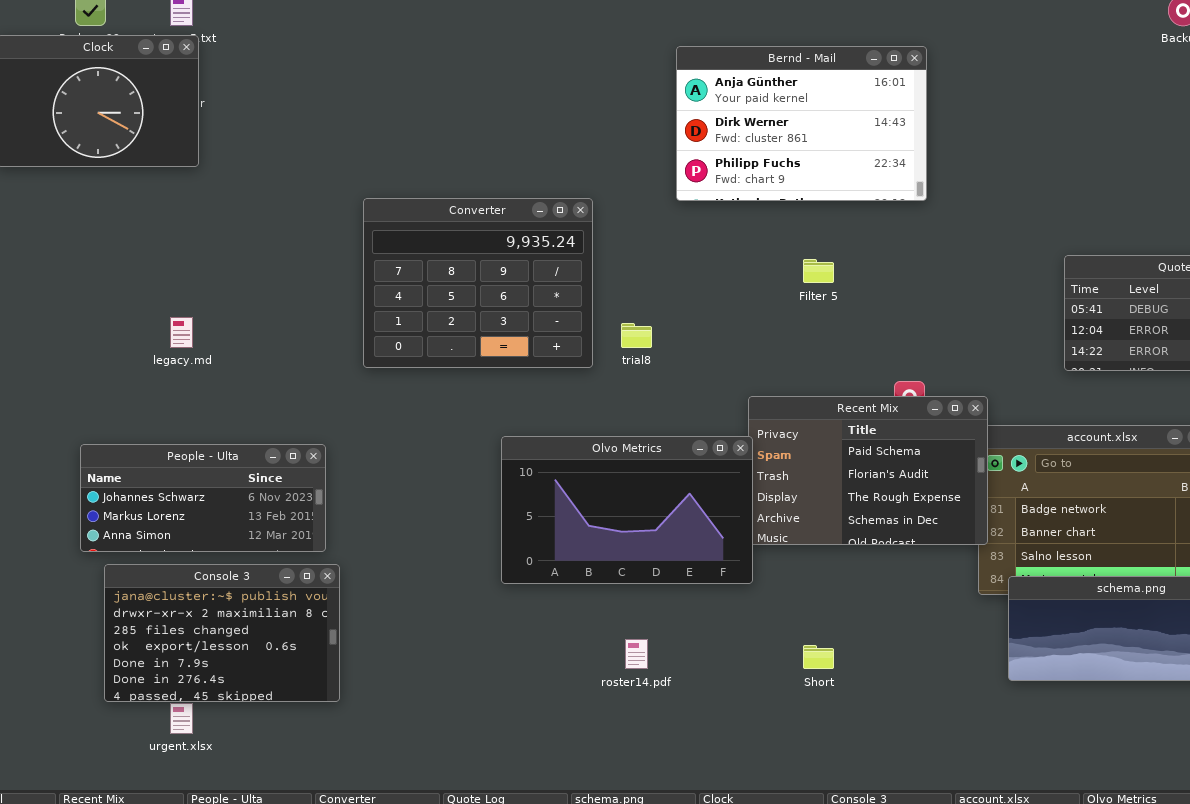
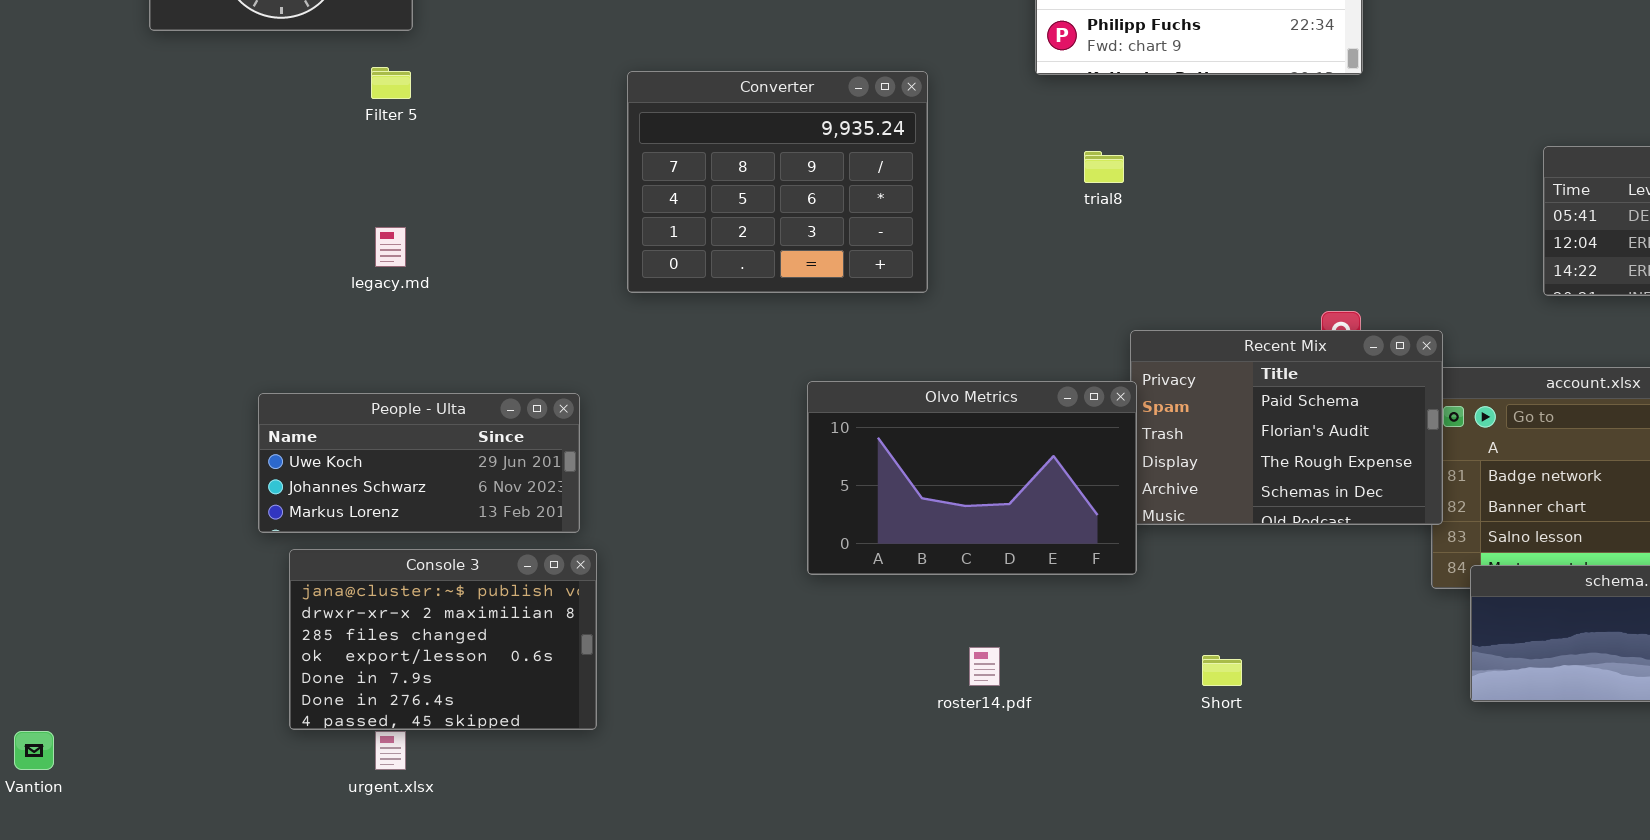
Filter 5: [803,259,834,283] -> [371,67,411,99], moved
trial8: [621,323,652,348] -> [1084,151,1124,183], moved
People - Ulta: [80,444,326,552] -> [258,393,580,533], scrolled up 1 row

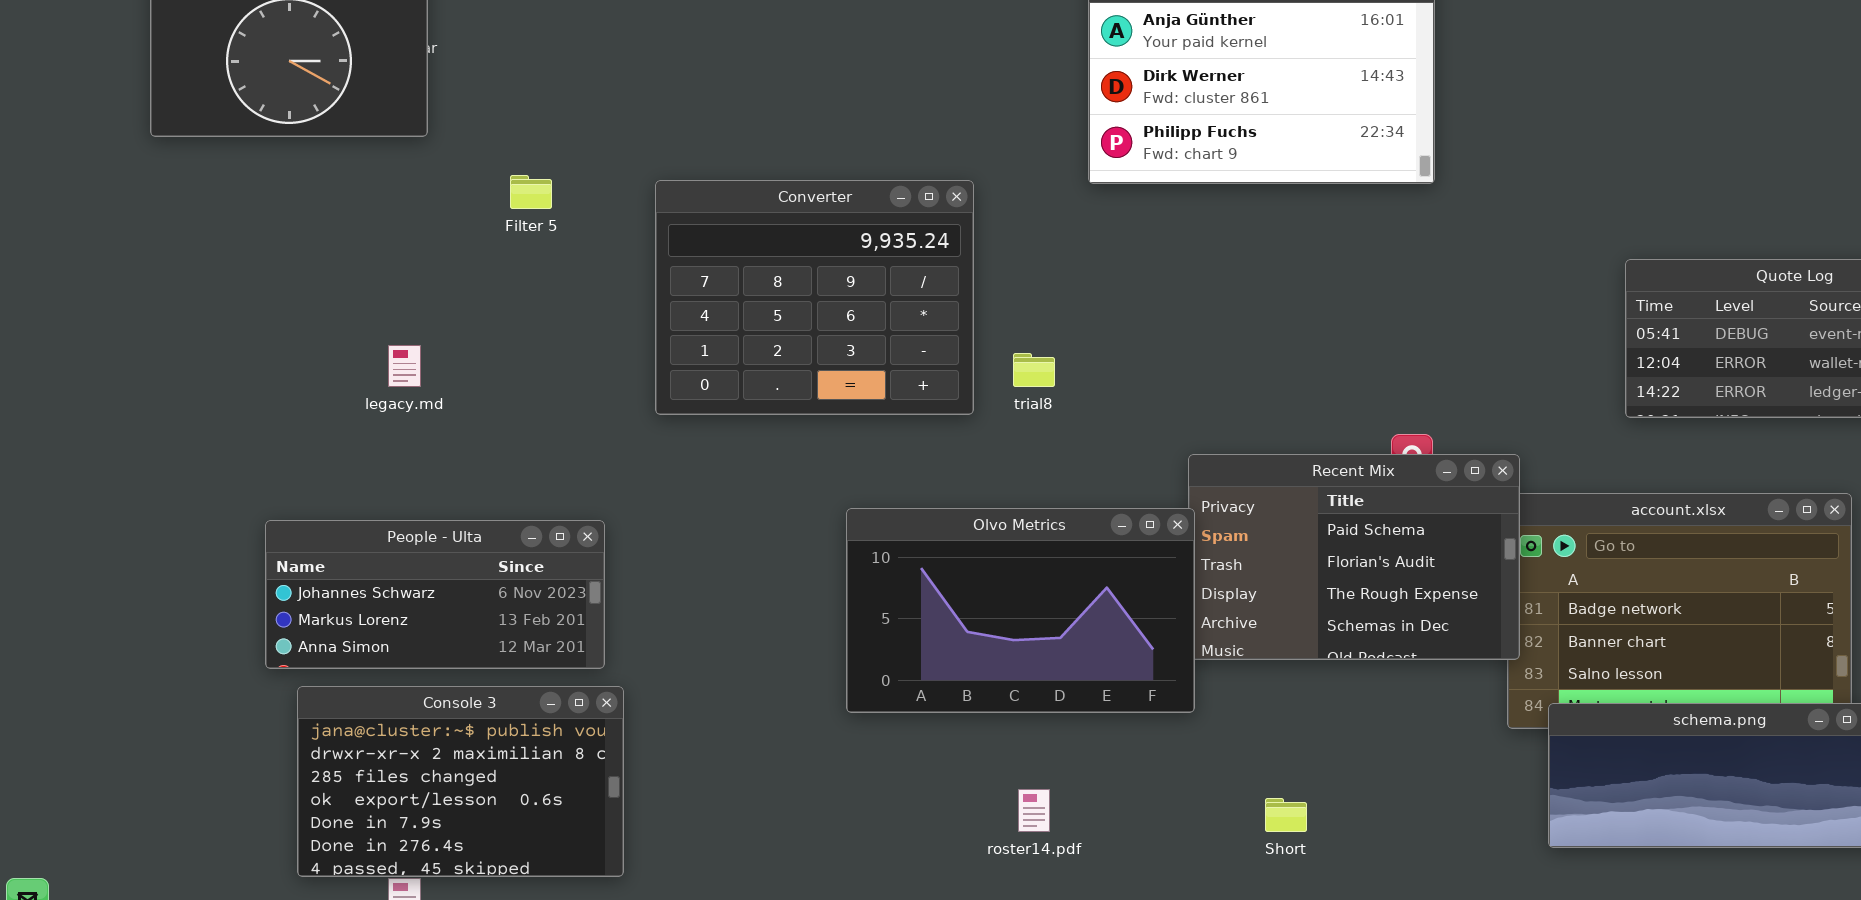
Filter 5: [371,67,411,99] -> [510,175,552,209], moved
trial8: [1084,151,1124,183] -> [1013,353,1055,387], moved
People - Ulta: [258,393,580,533] -> [265,520,605,669], scrolled down 1 row

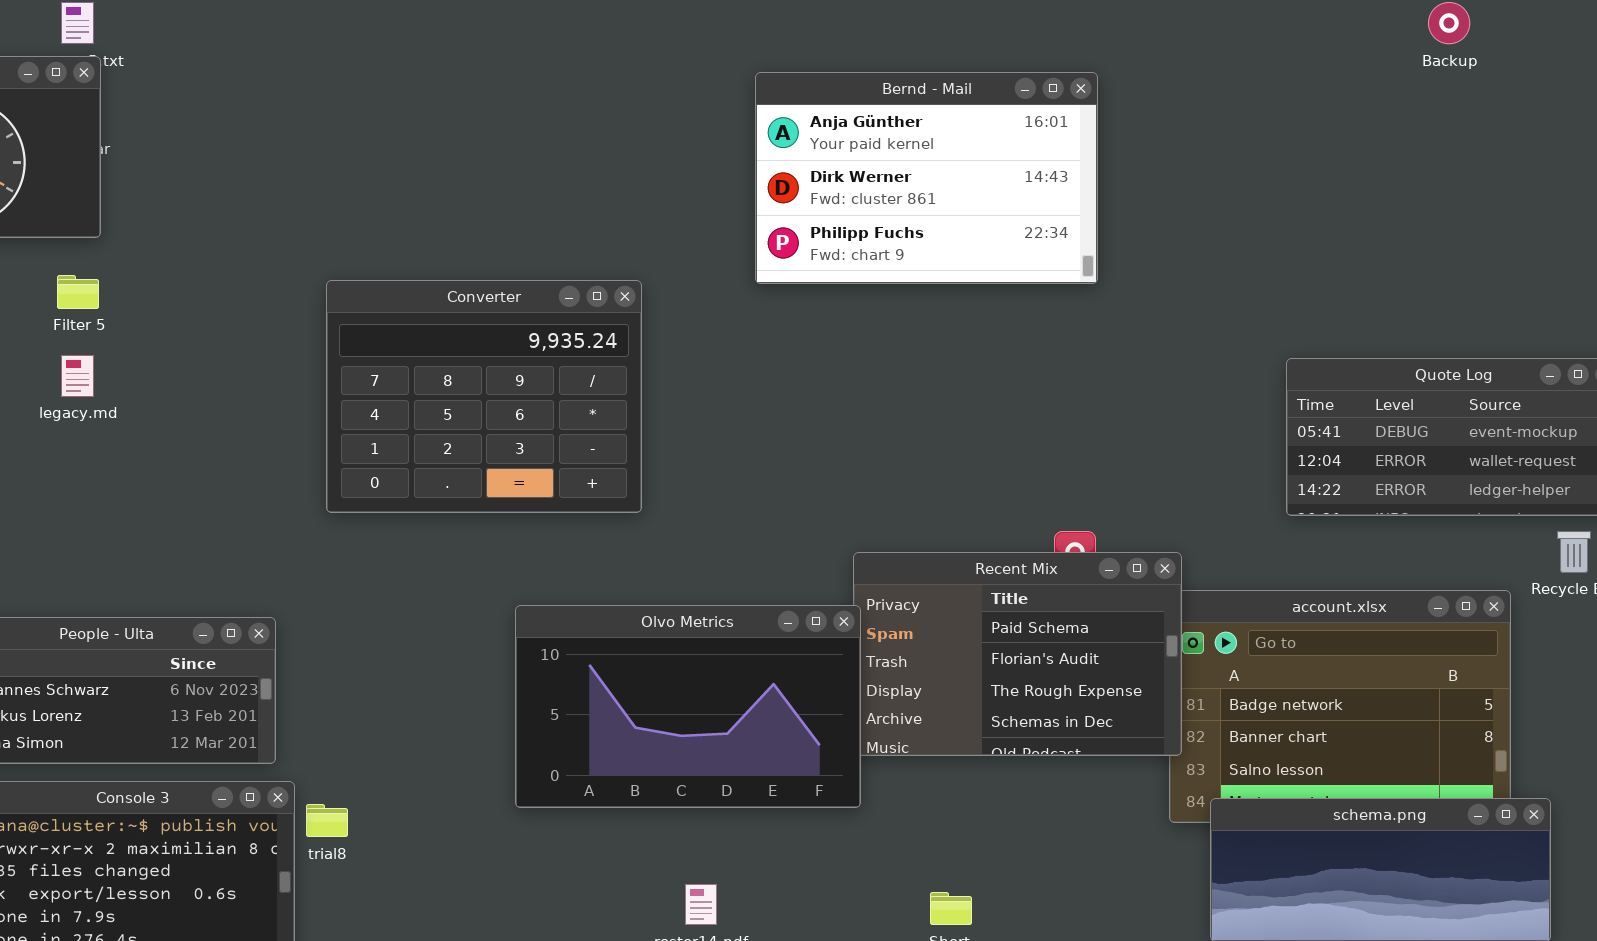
Filter 5: [510,175,552,209] -> [57,275,99,309], moved
legacy.md: [388,345,421,387] -> [61,355,94,397], moved
trial8: [1013,353,1055,387] -> [306,804,348,837], moved

